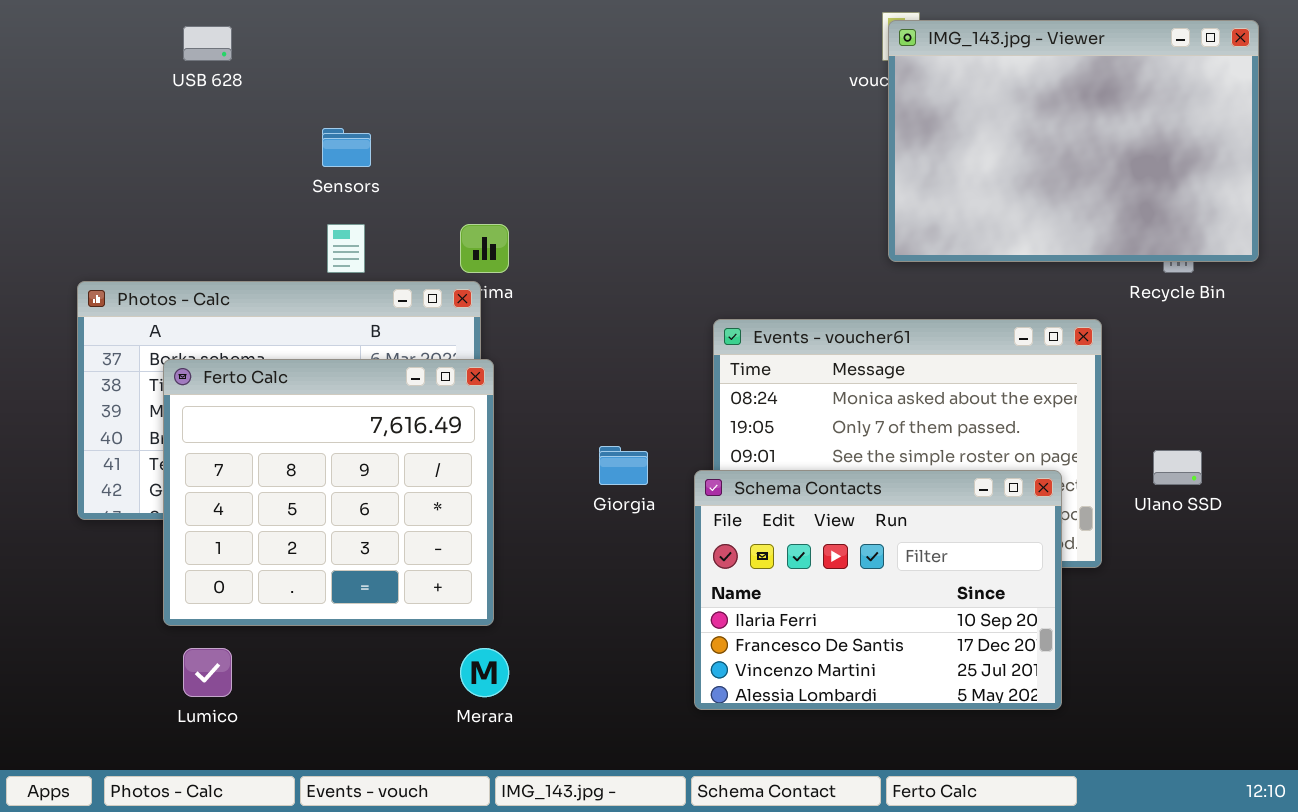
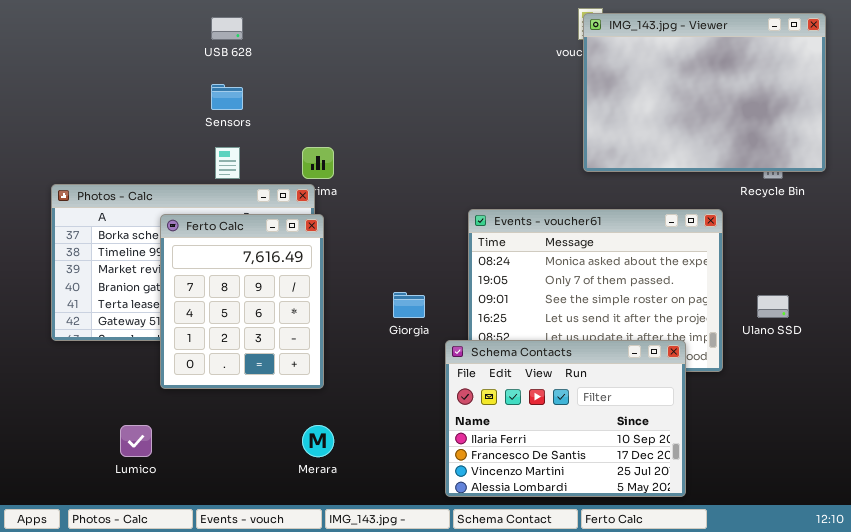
USB 628: [183,26,232,61] -> [211,17,243,40], moved
Ferto Calc: [163,359,494,626] -> [160,214,324,389], moved, resized
Schema Contacts: [694,470,1062,710] -> [445,340,686,497], moved

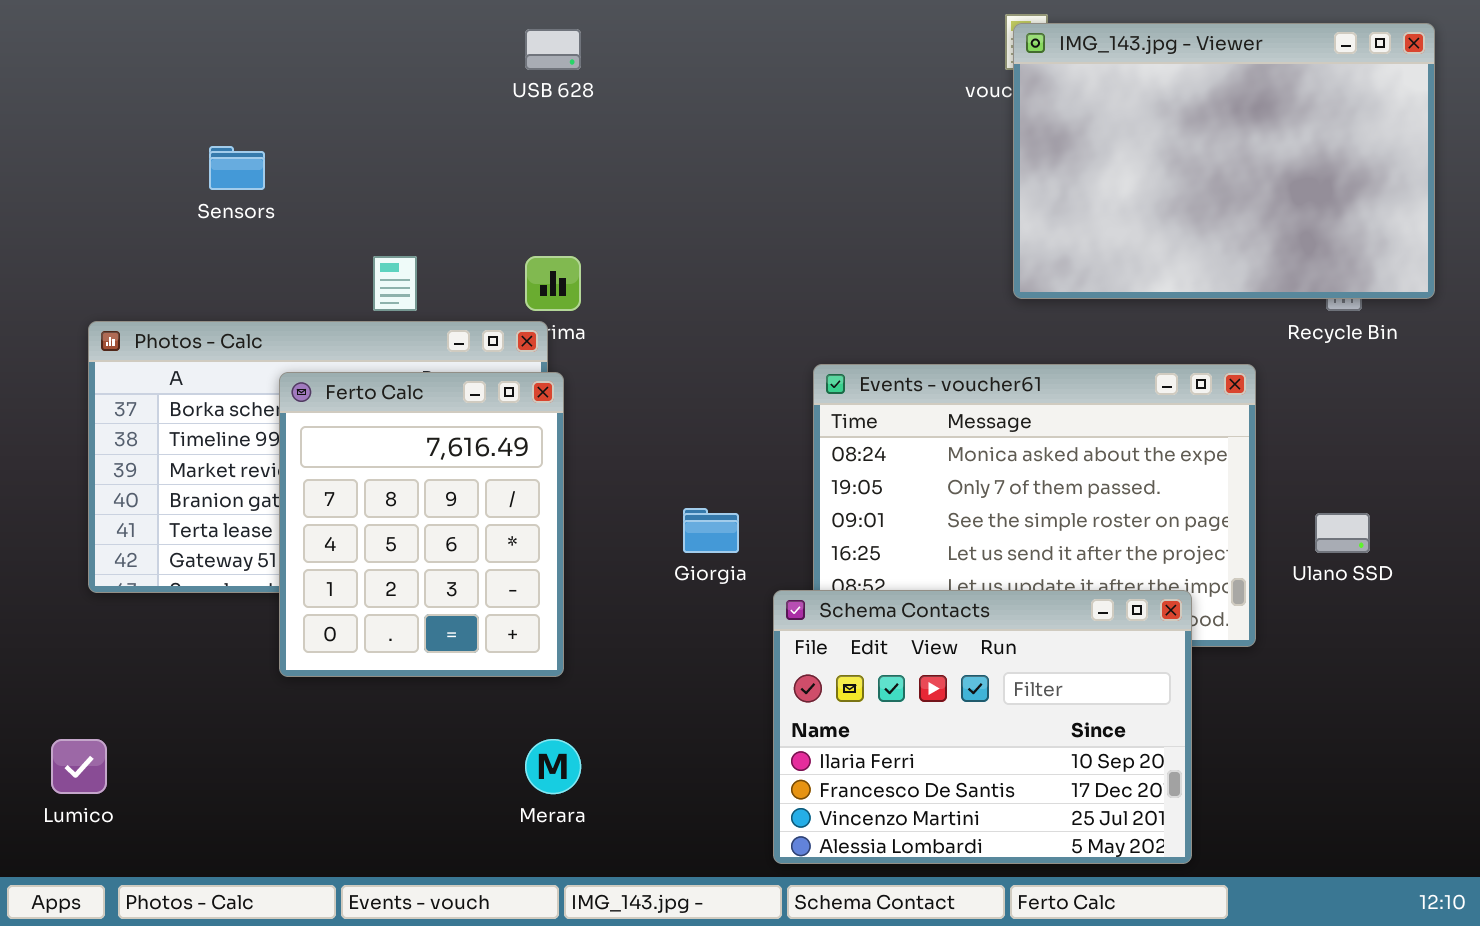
USB 628: [211,17,243,40] -> [525,29,581,70], moved
Sensors: [211,84,243,110] -> [209,146,265,190], moved
Lumico: [120,425,152,457] -> [51,739,107,794], moved

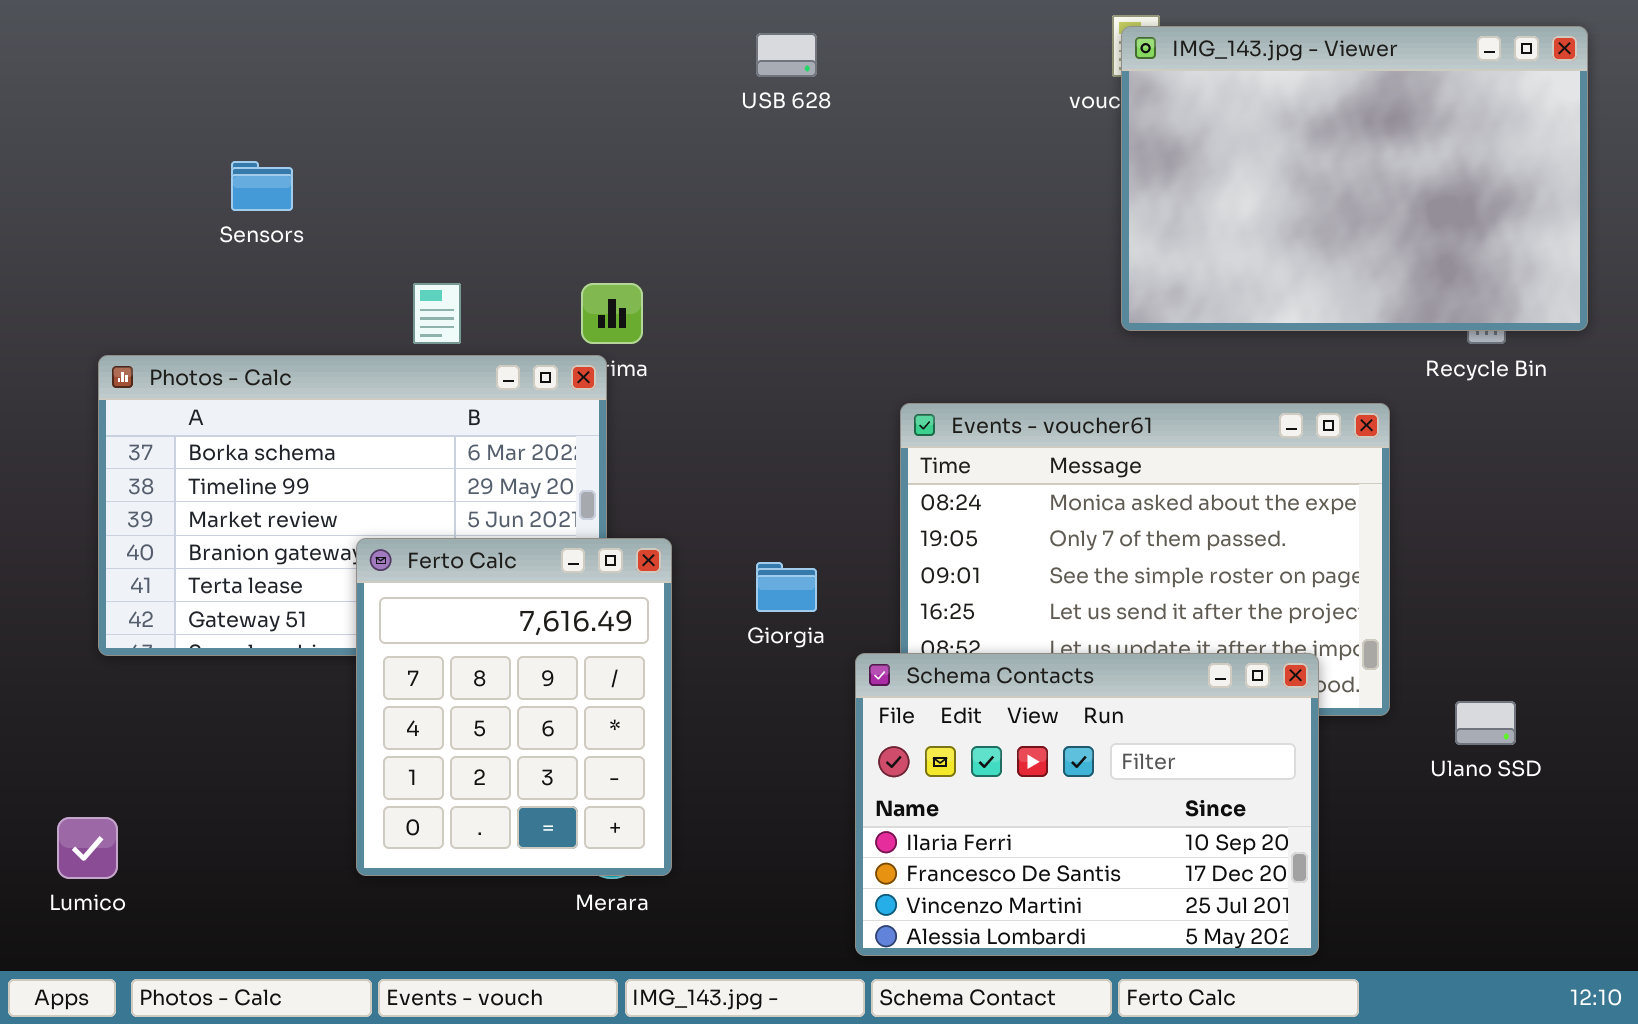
USB 628: [525,29,581,70] -> [756,33,817,77], moved
Ferto Calc: [279,372,564,677] -> [356,538,672,876], moved
Ulano SSD: [1315,513,1370,553] -> [1455,701,1516,745], moved

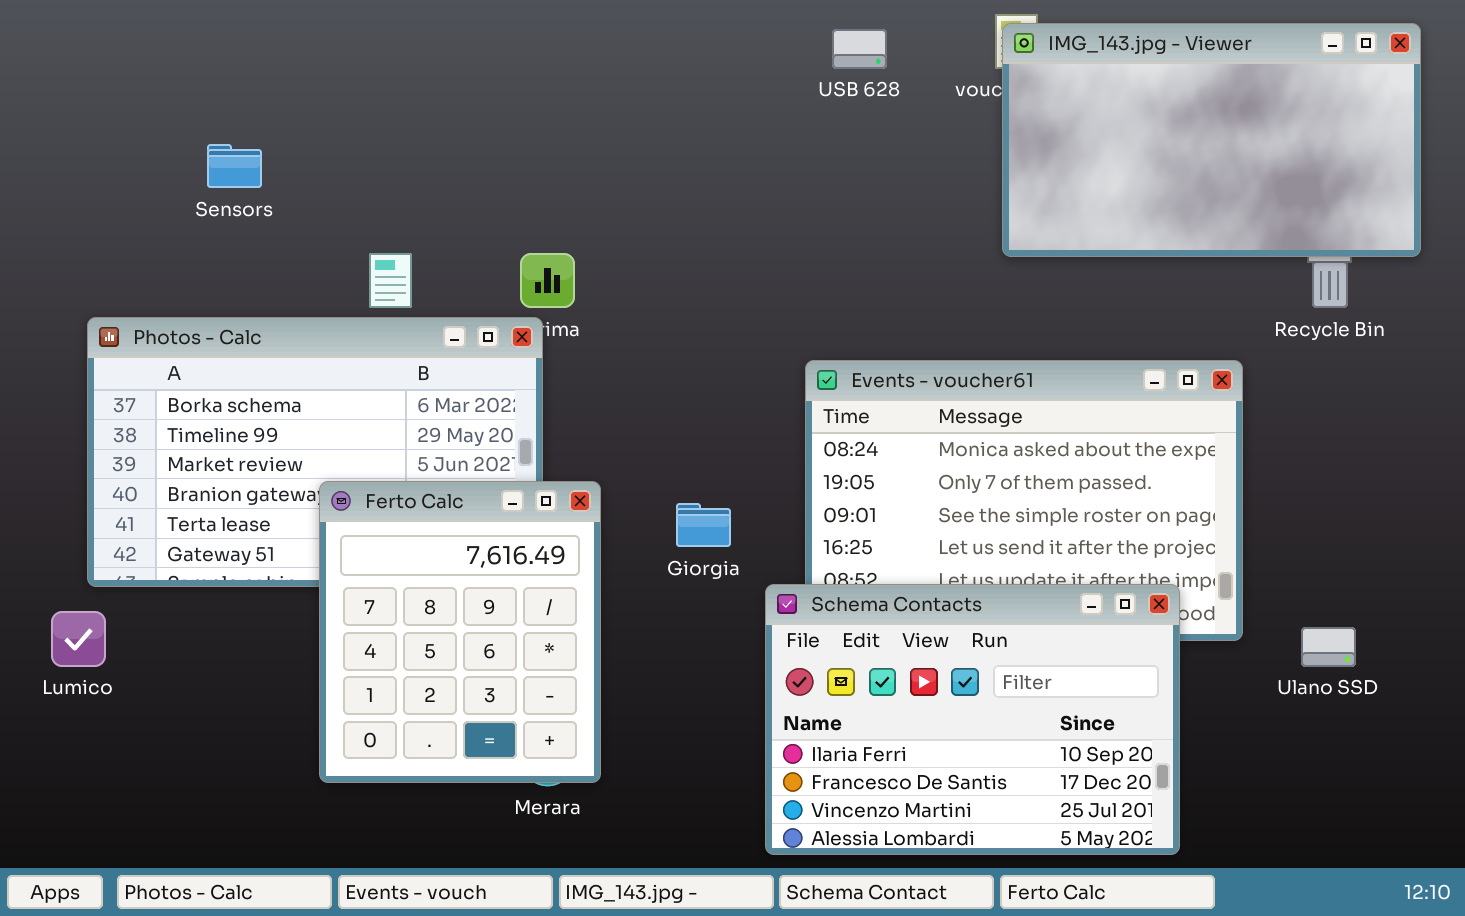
IMG_143.jpg - Viewer: [1121,26,1588,331] -> [1002,23,1421,257], resized
USB 628: [756,33,817,77] -> [832,29,887,69], moved
Lumico: [57,817,118,879] -> [51,611,106,667], moved

